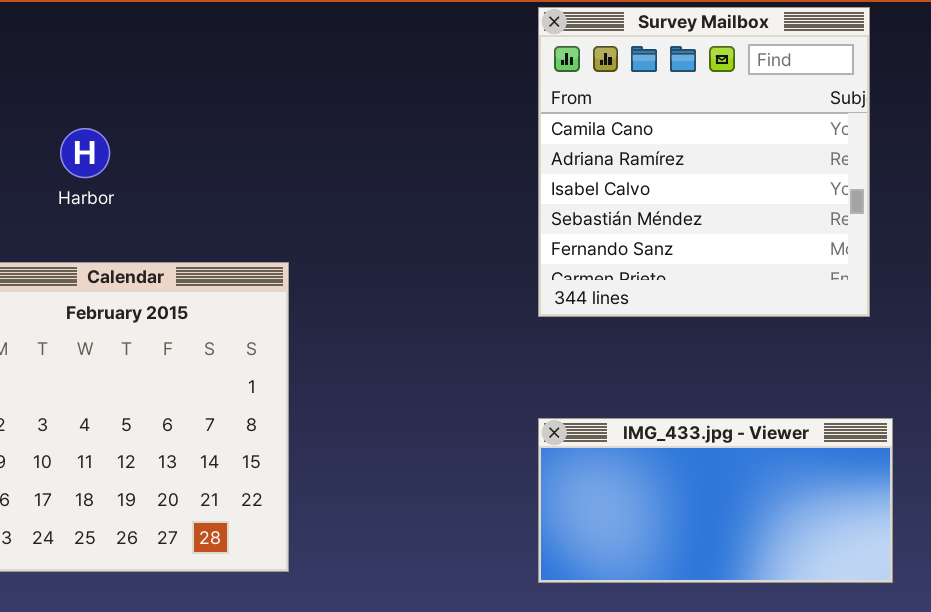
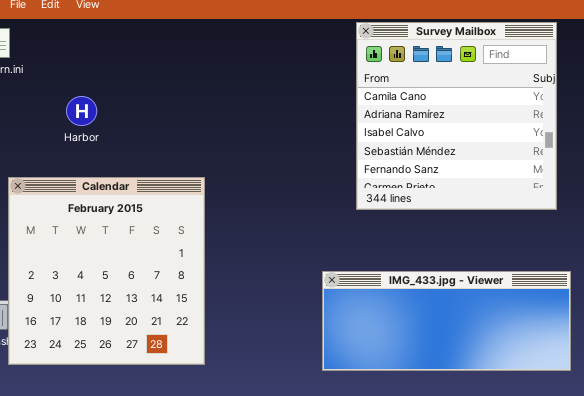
IMG_433.jpg - Viewer: [538,418,893,583] -> [322,271,571,371], resized

